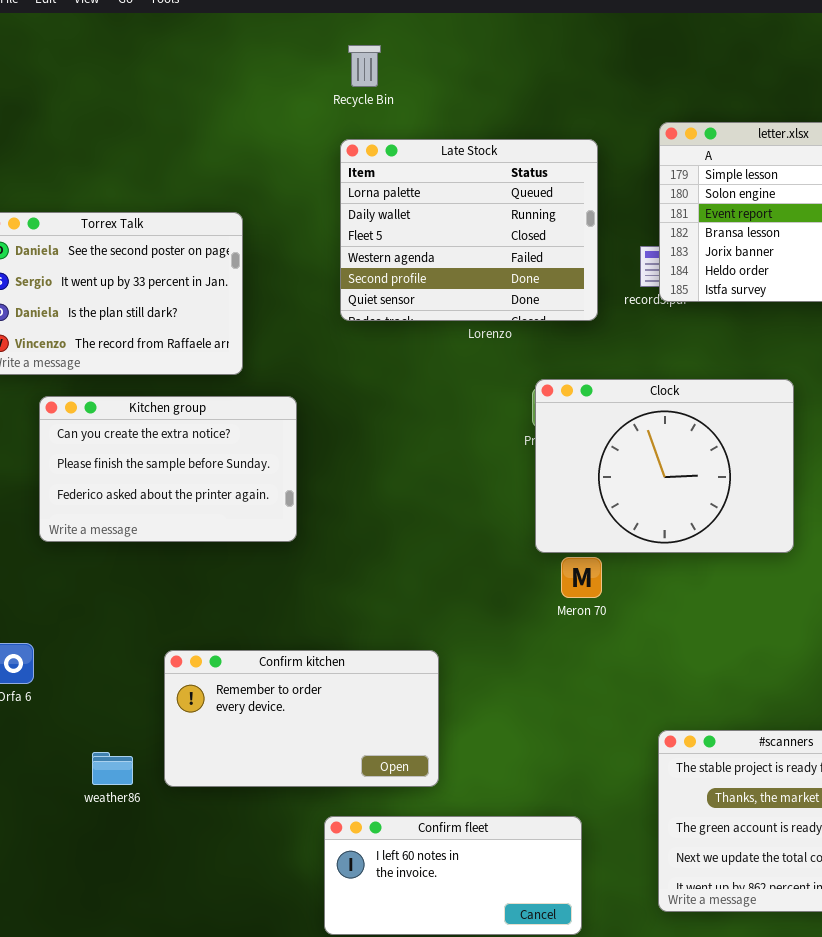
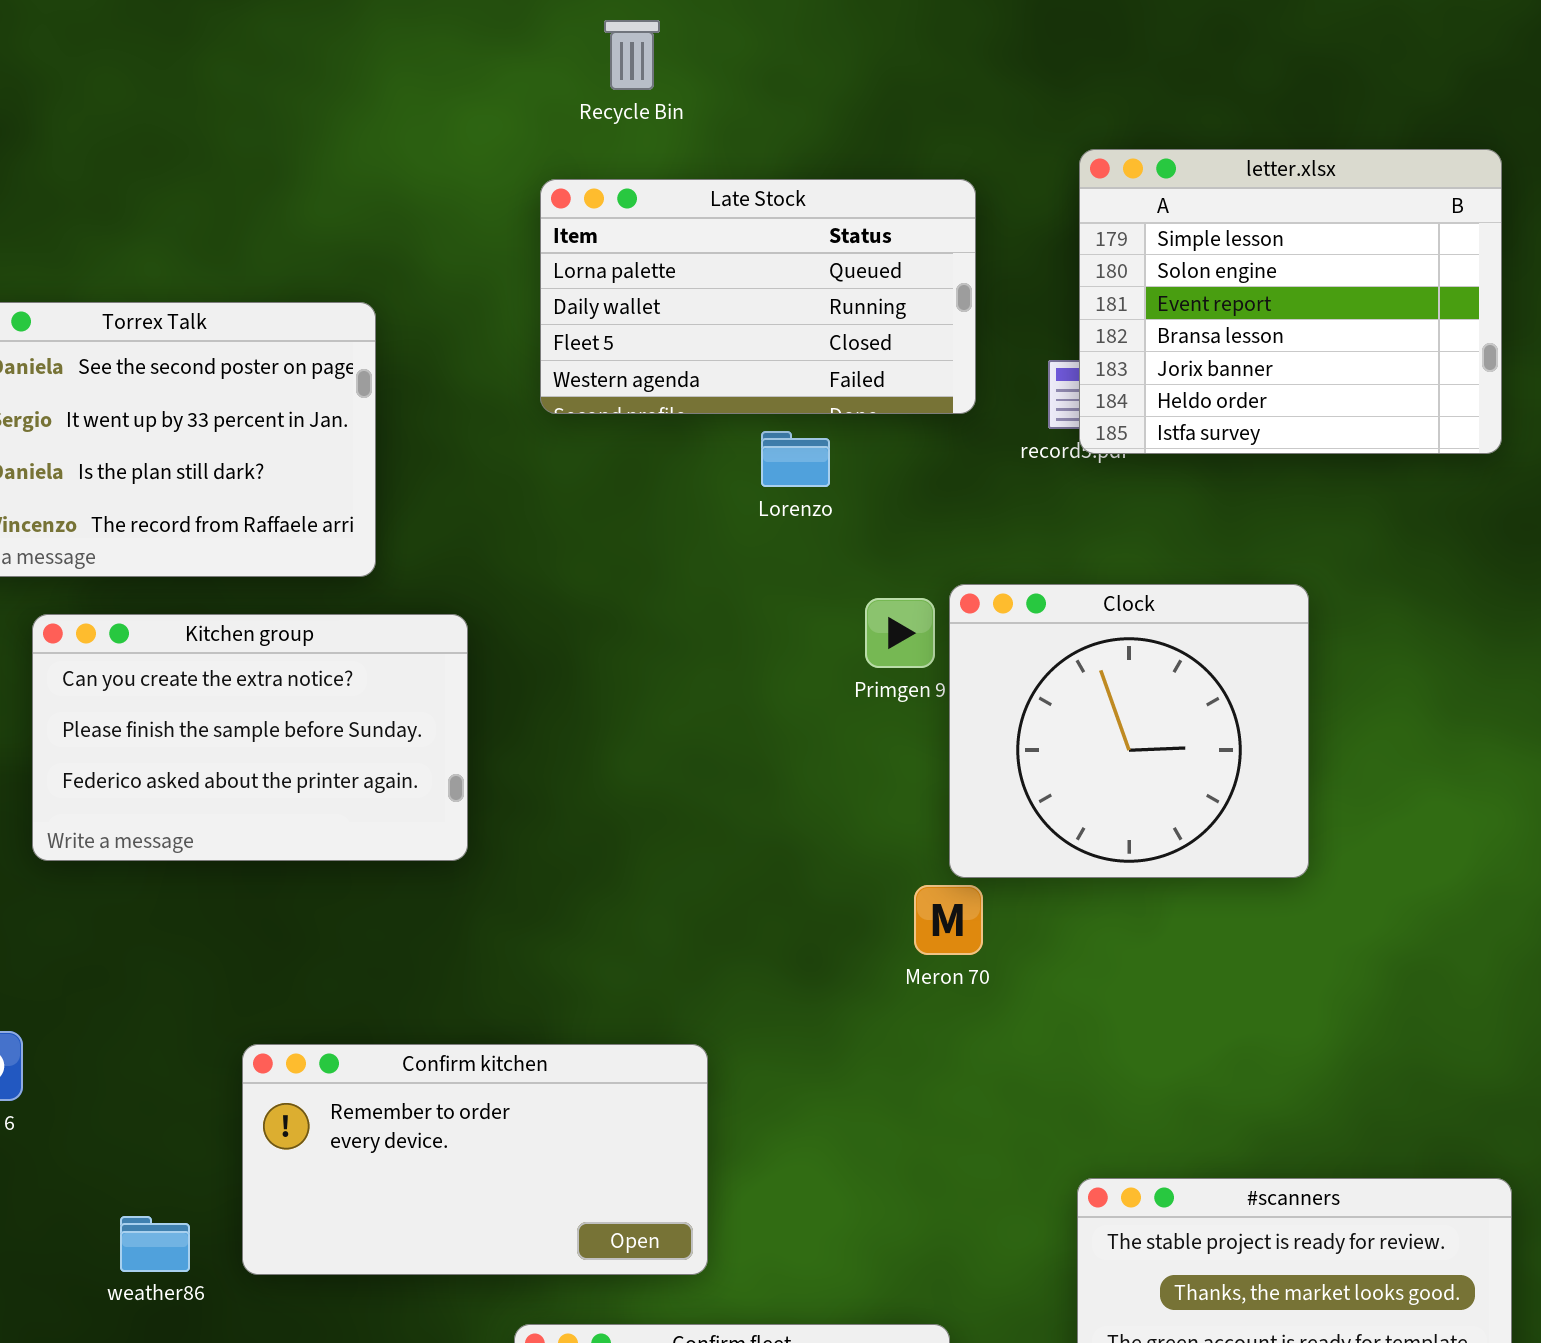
Recycle Bin: [348,45,381,87] -> [604,20,660,90], moved
Late Stock: [340,139,598,321] -> [540,179,976,414], resized
Clock: [535,379,794,553] -> [949,584,1309,878], resized

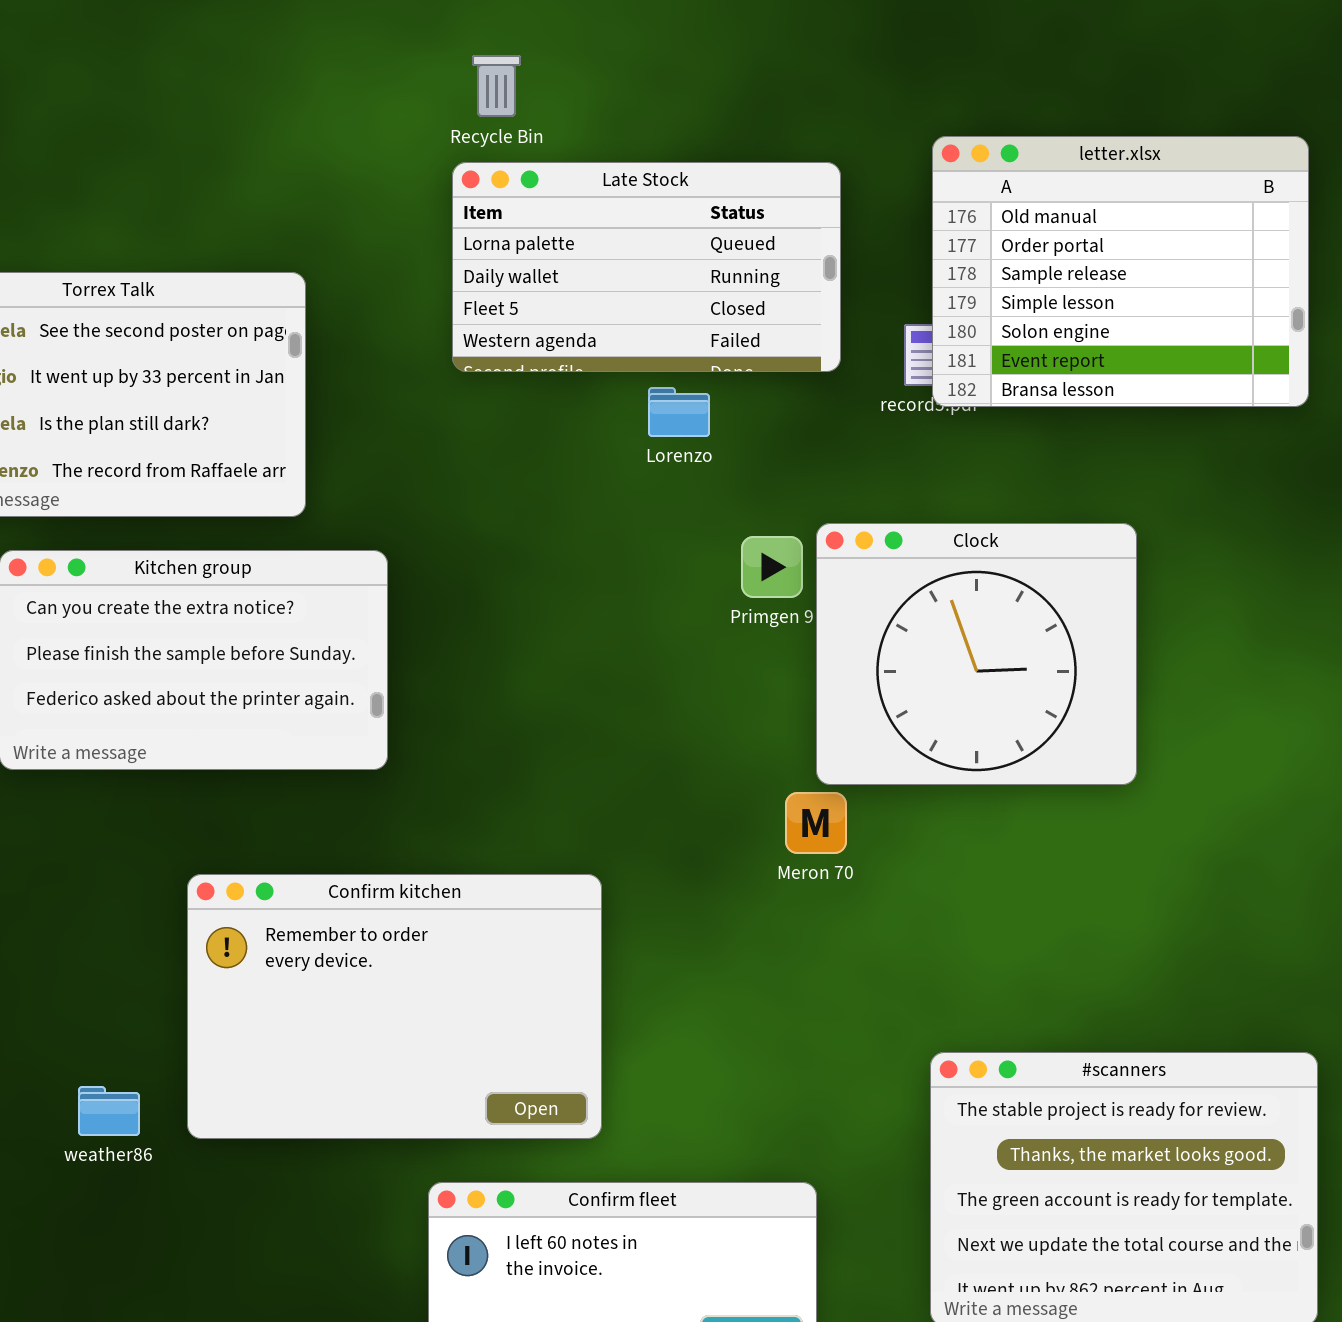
Recycle Bin: [604,20,660,90] -> [472,55,521,117], moved
letter.xlsx: [1079,149,1502,454] -> [932,136,1309,407], scrolled up 3 rows
Confirm kitchen: [242,1044,708,1275] -> [187,874,602,1139], resized

